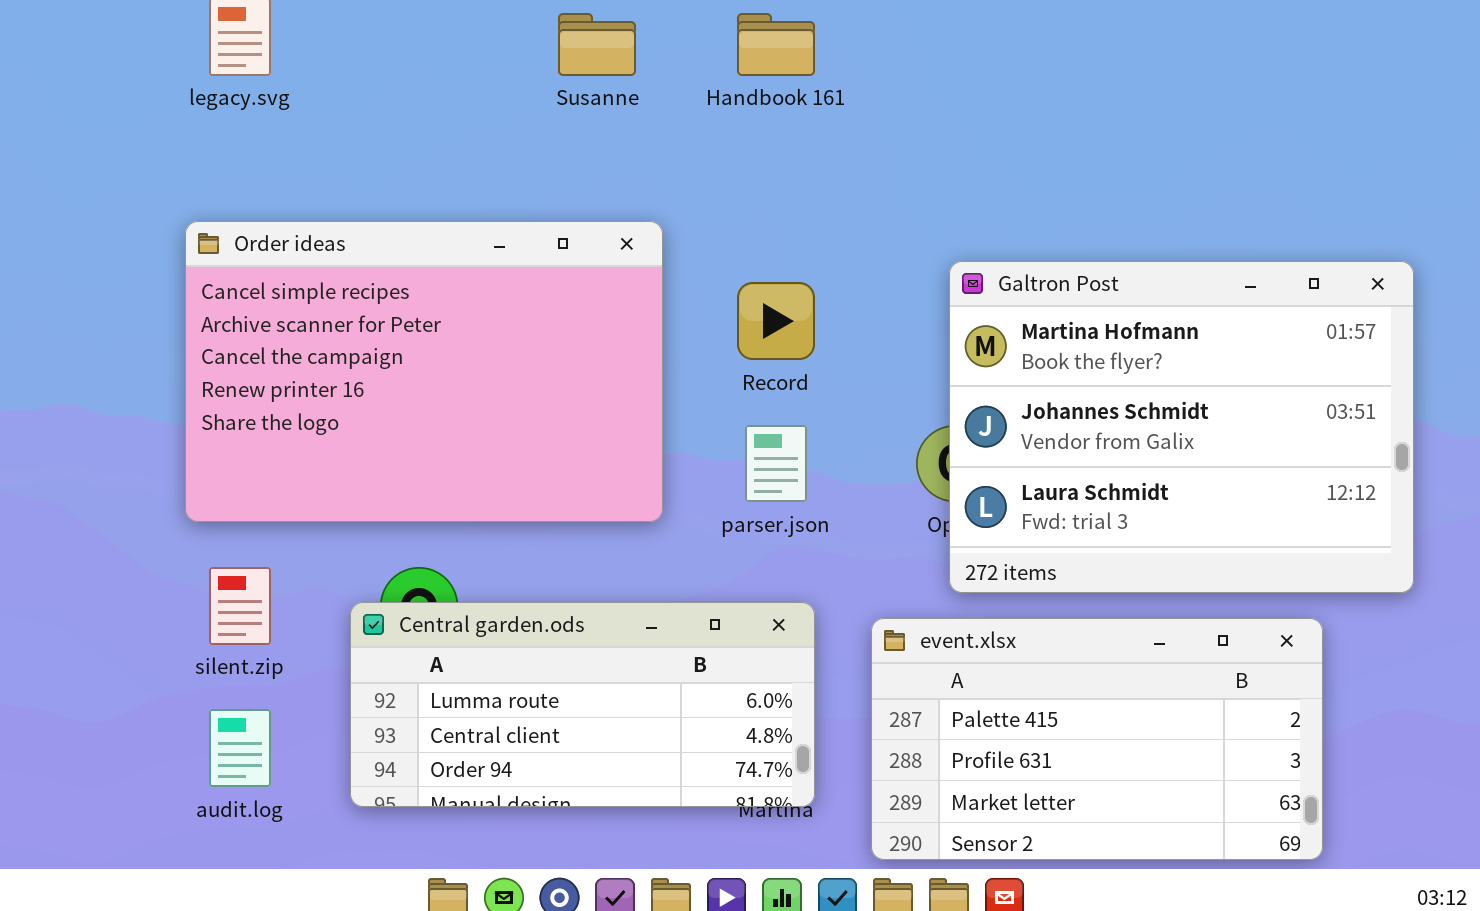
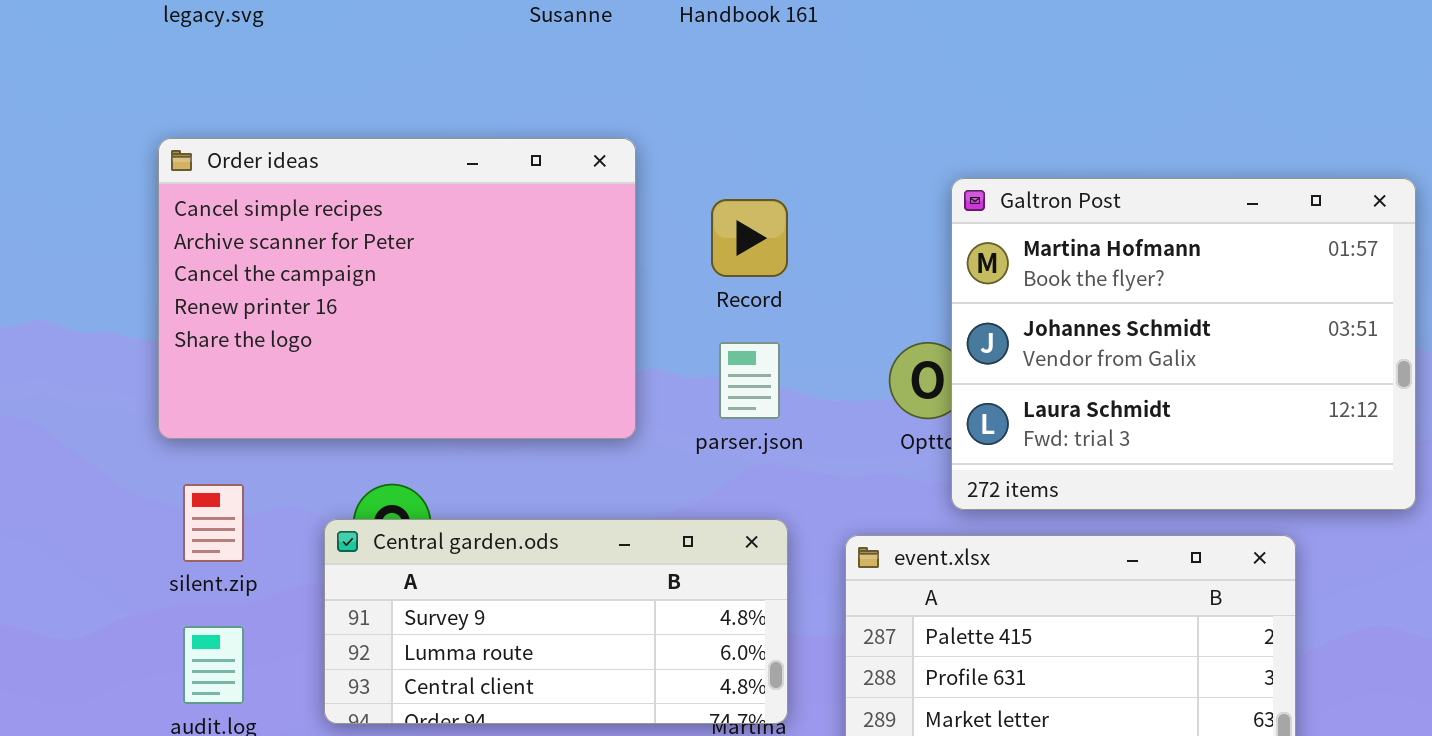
Galtron Post: [949,261,1414,593] -> [951,178,1416,510], moved
Central garden.ods: [350,602,815,807] -> [324,519,788,724], scrolled up 1 row

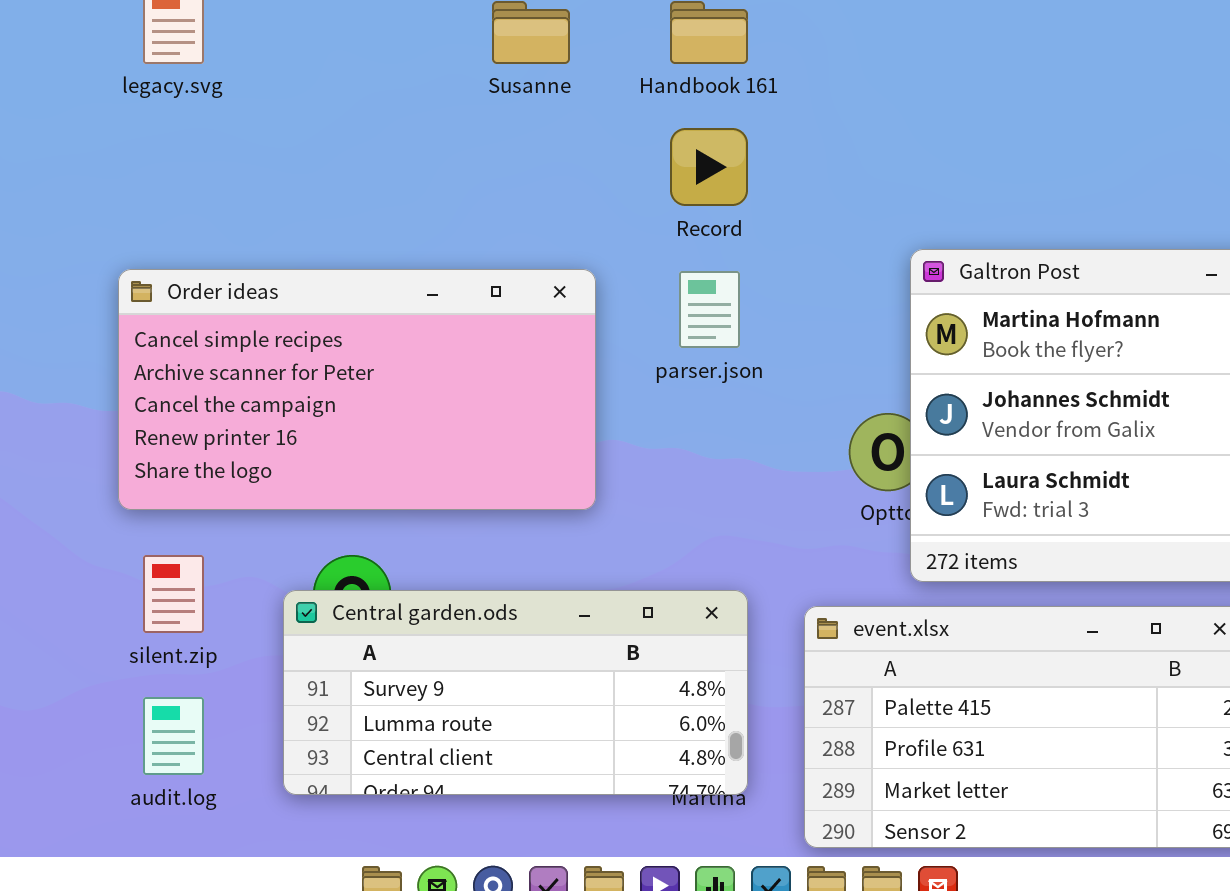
Order ideas: [158,138,636,439] -> [118,269,596,510], resized
Record: [711,199,788,277] -> [670,128,748,206], moved
parser.json: [719,342,780,419] -> [679,271,740,348], moved

